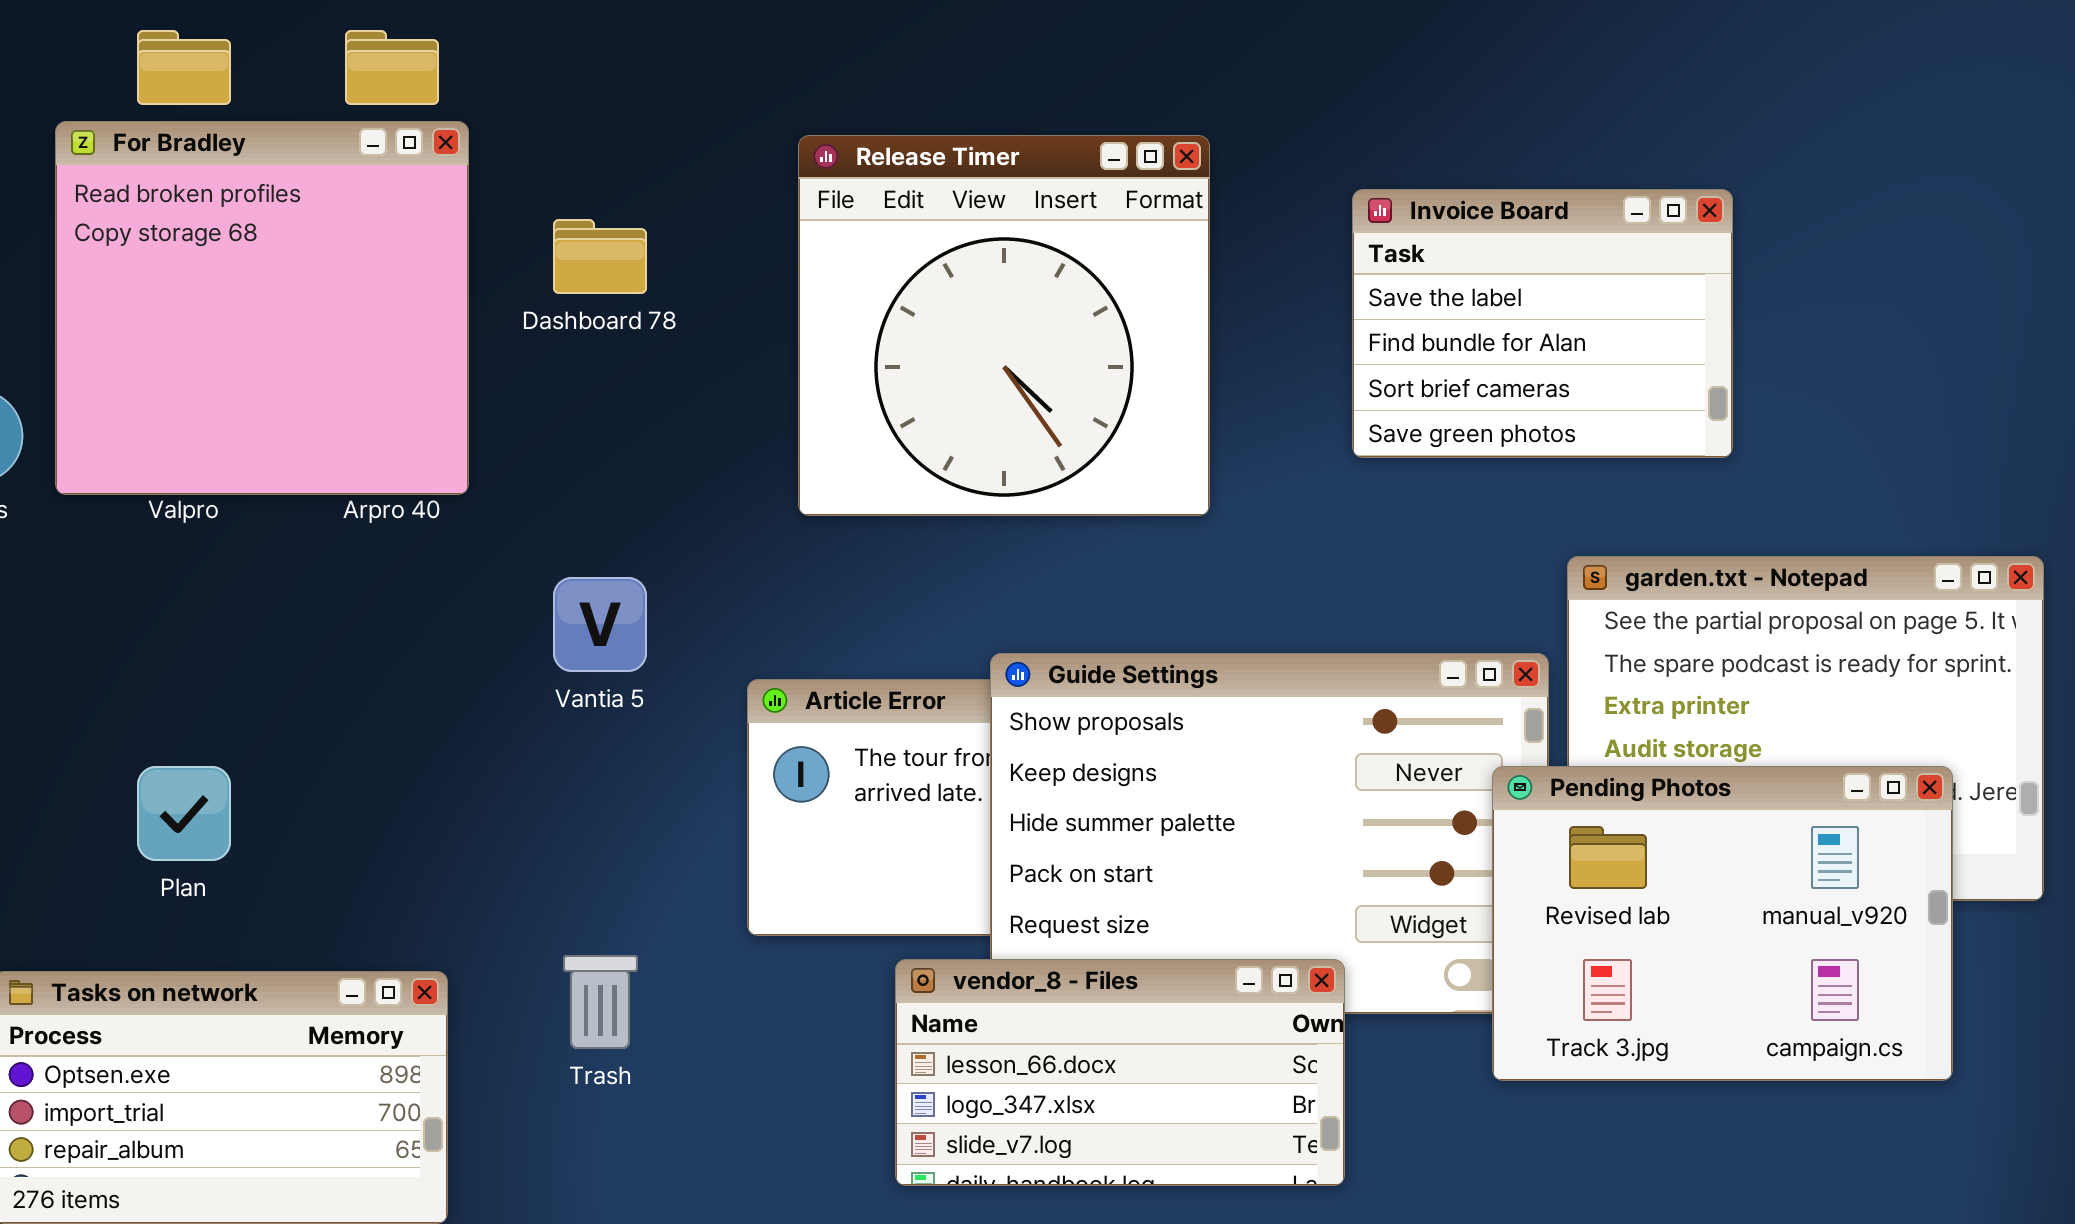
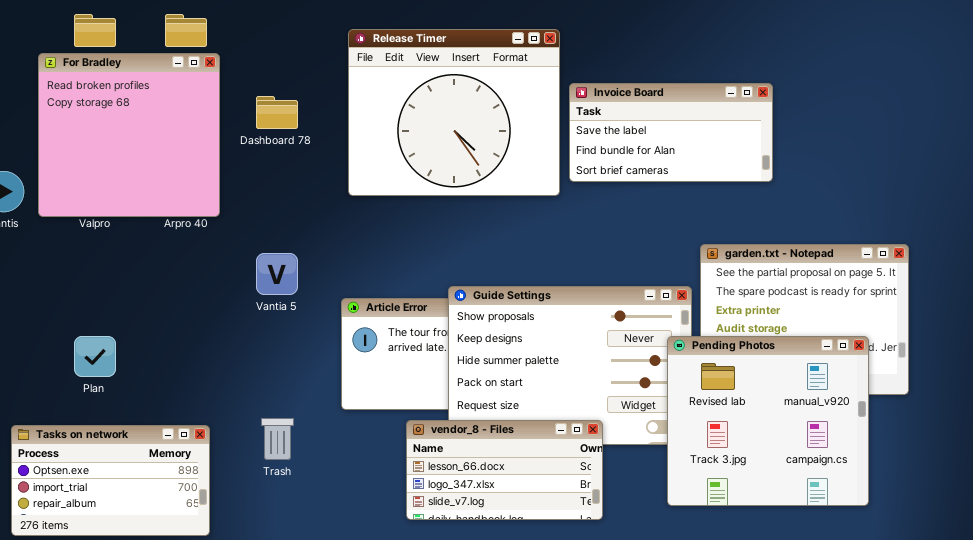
Release Timer: [798,135,1210,516] -> [348,29,560,196], moved, resized
Invoice Board: [1352,189,1733,458] -> [569,83,773,182], resized
Pending Photos: [1492,766,1953,1081] -> [667,336,869,506], resized

